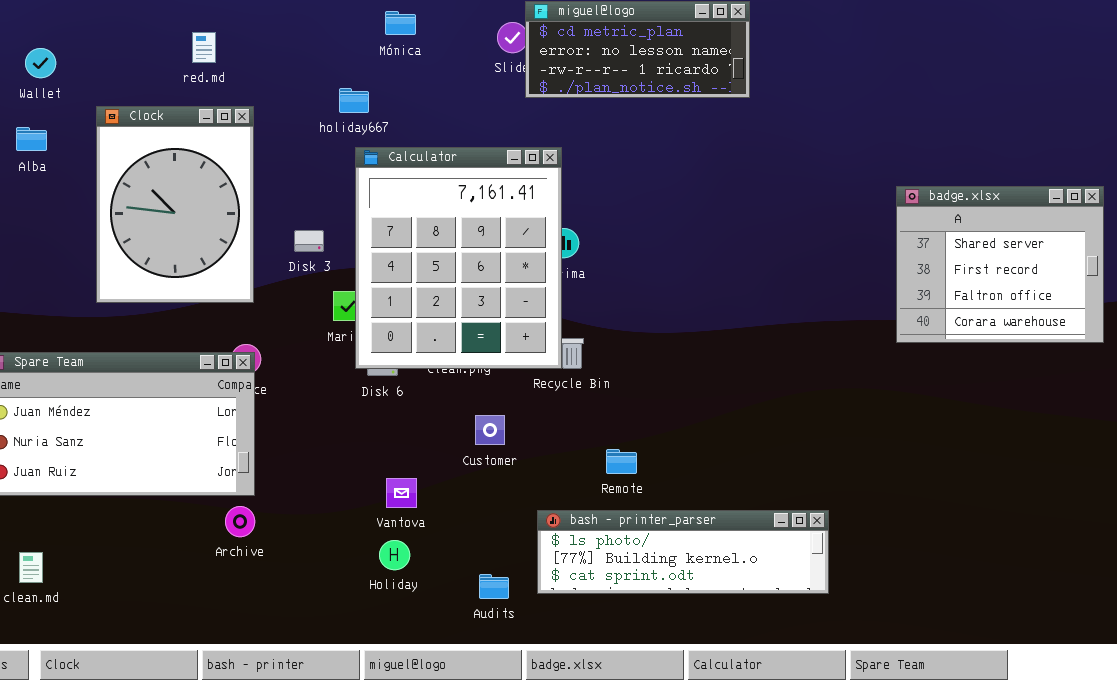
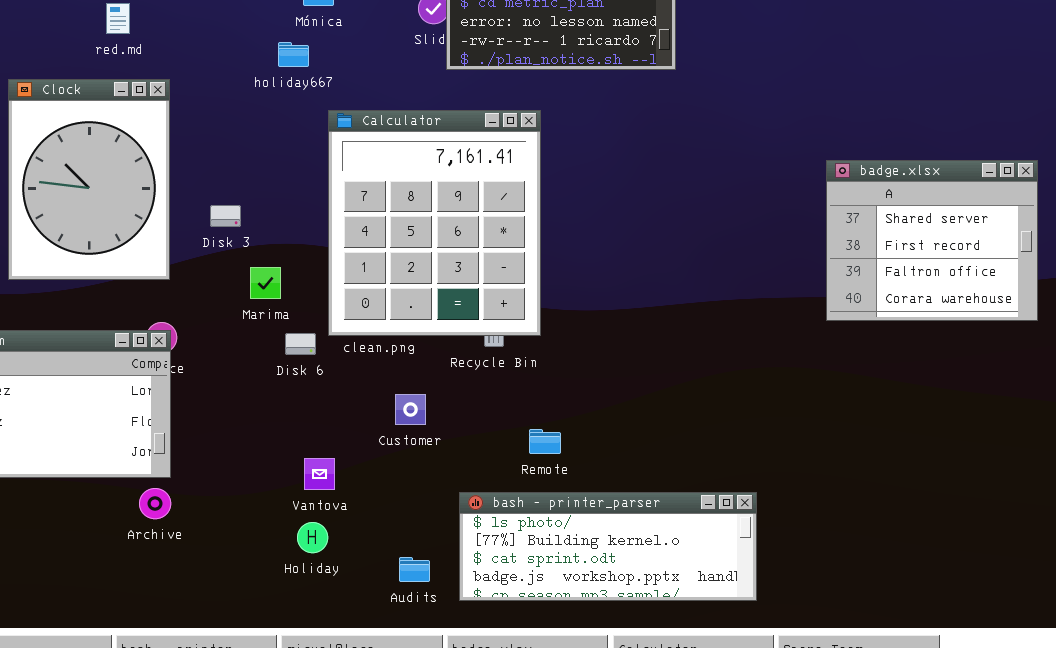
holiday667: [339,88,369,113] -> [278,42,309,67], moved
Calculator: [355,147,562,369] -> [328,110,541,336], moved
bash - printer_parser: [537,510,829,594] -> [459,492,757,601], resized

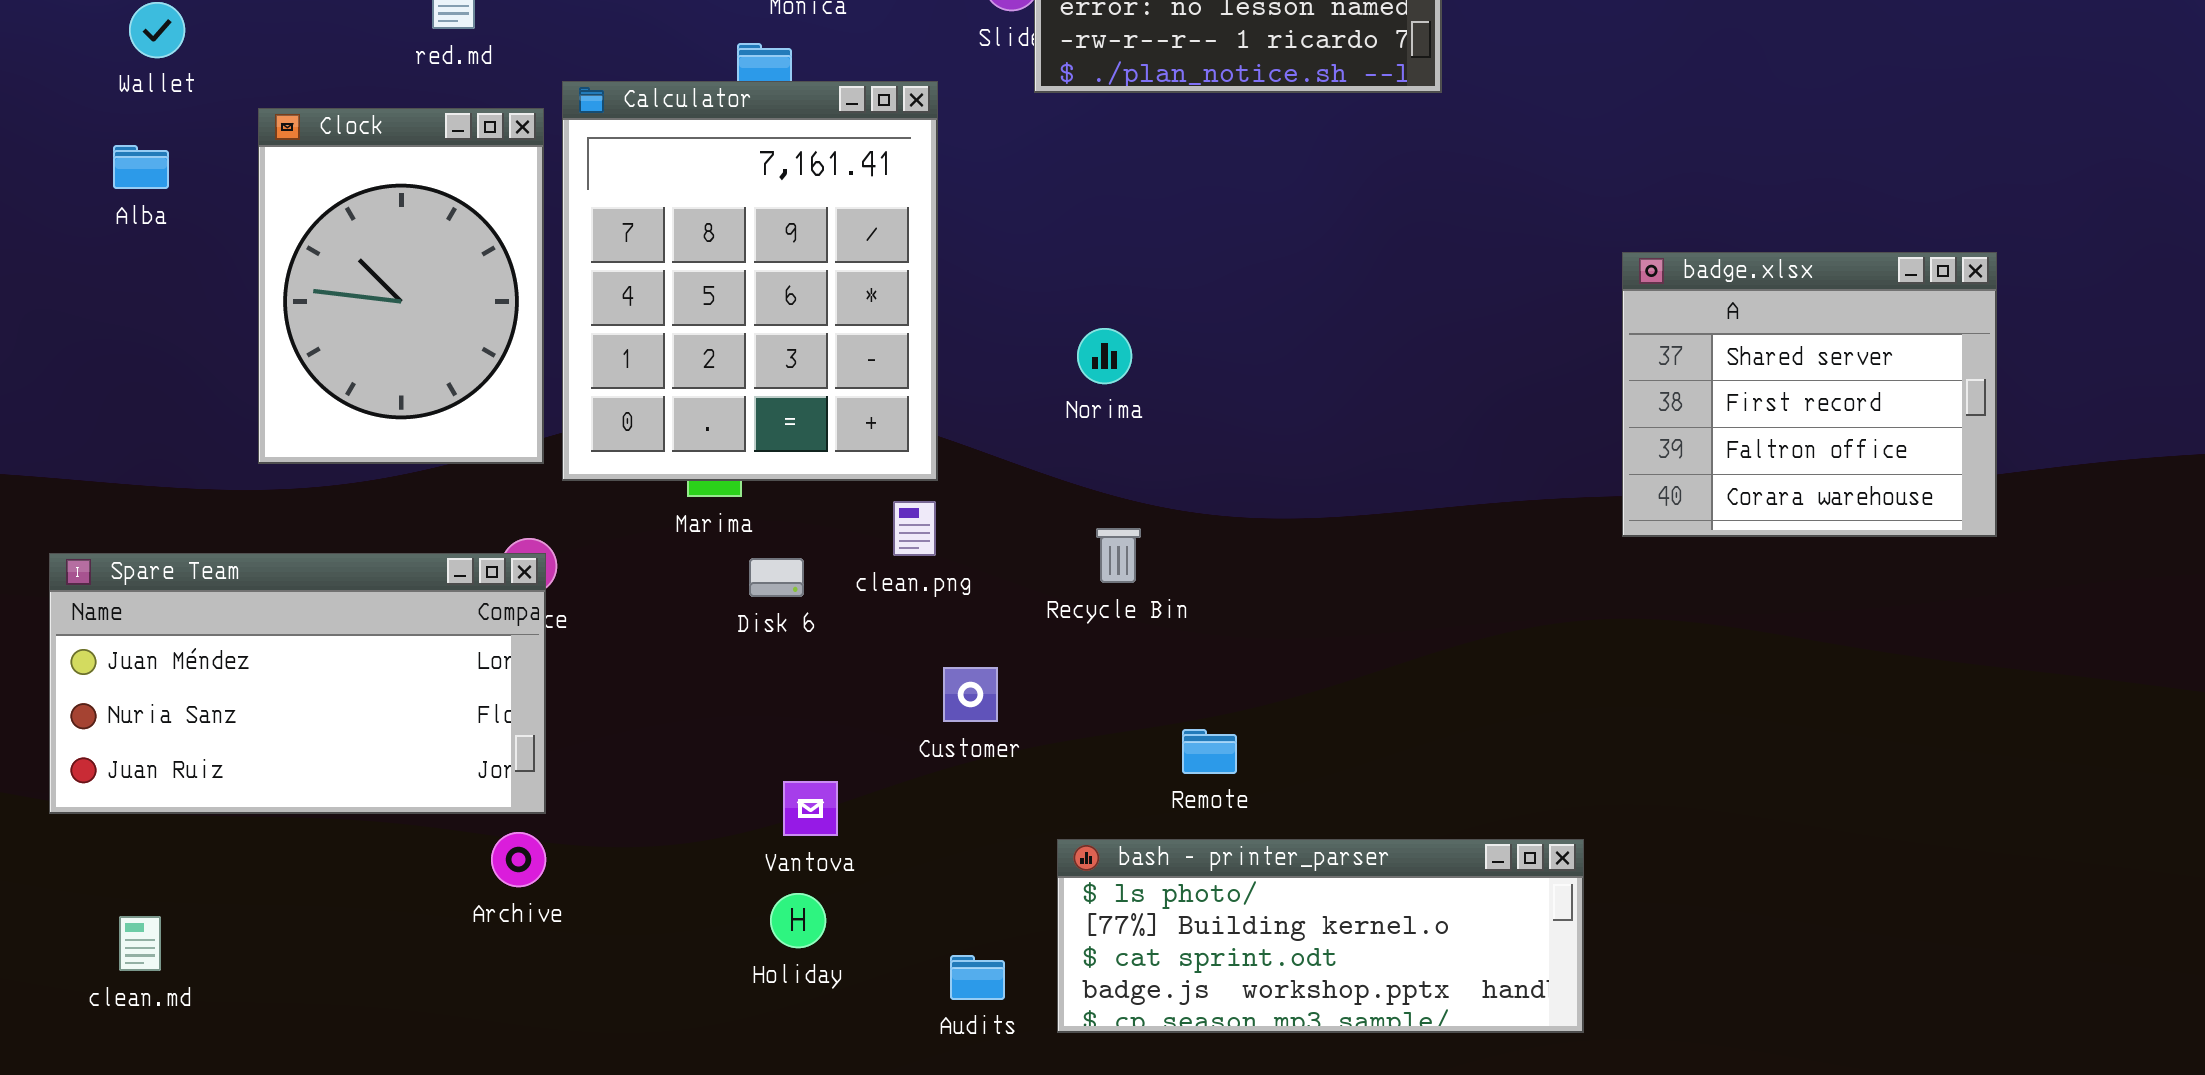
Calculator: [328,110,541,336] -> [562,81,938,481], moved
badge.xlsx: [826,160,1038,321] -> [1622,252,1997,537], moved

